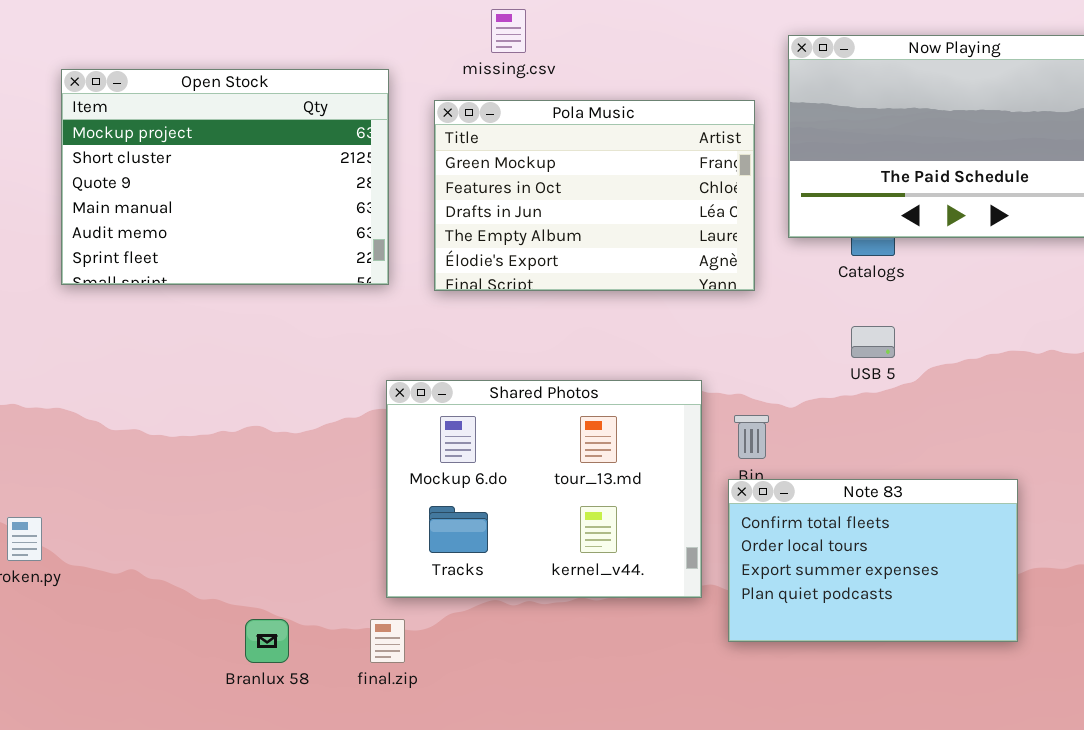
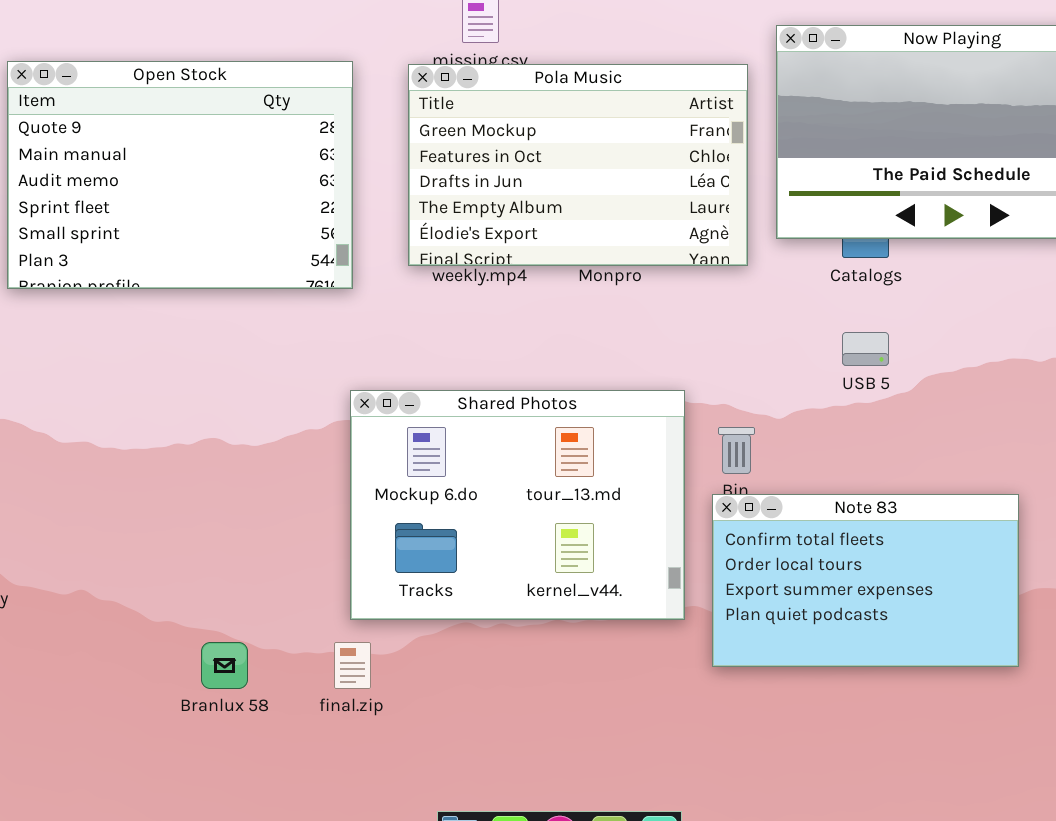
Open Stock: [61,69,389,285] -> [7,61,353,289], scrolled down 2 rows
Pola Music: [434,100,755,291] -> [408,64,748,266], moved

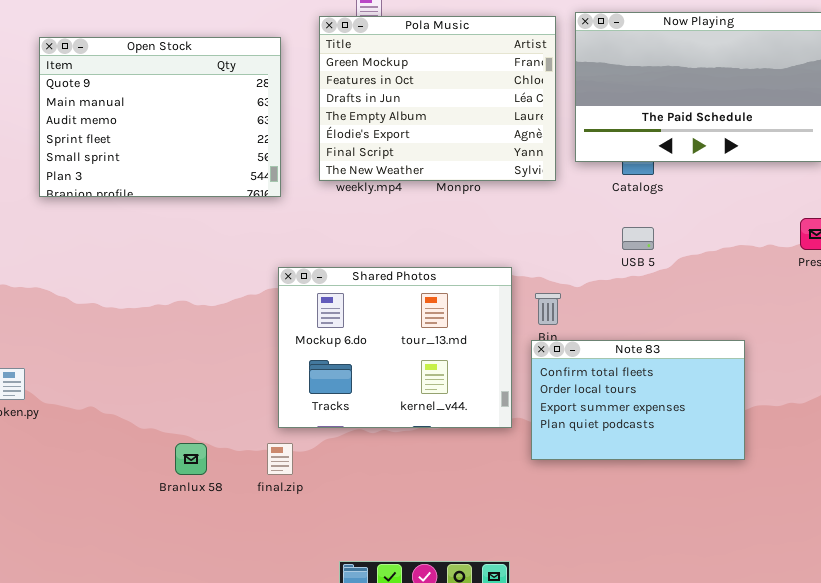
Pola Music: [408,64,748,266] -> [319,16,556,181], resized

